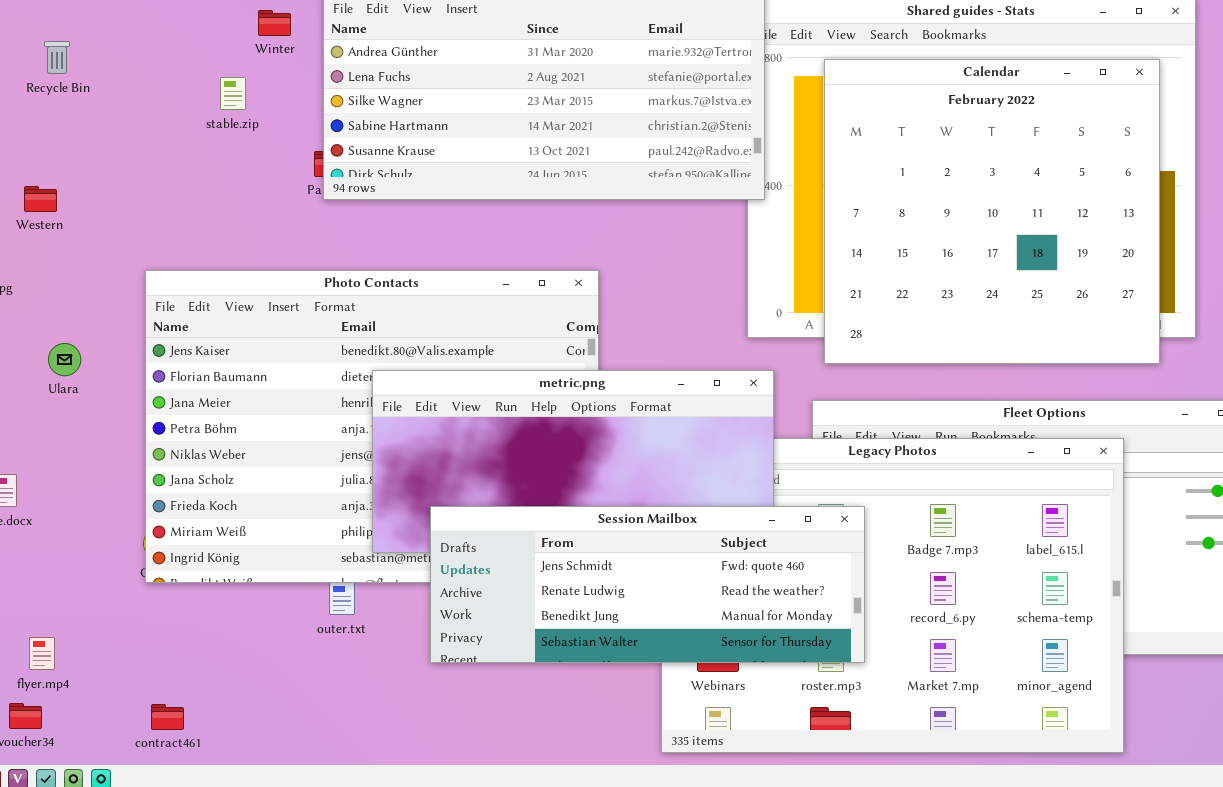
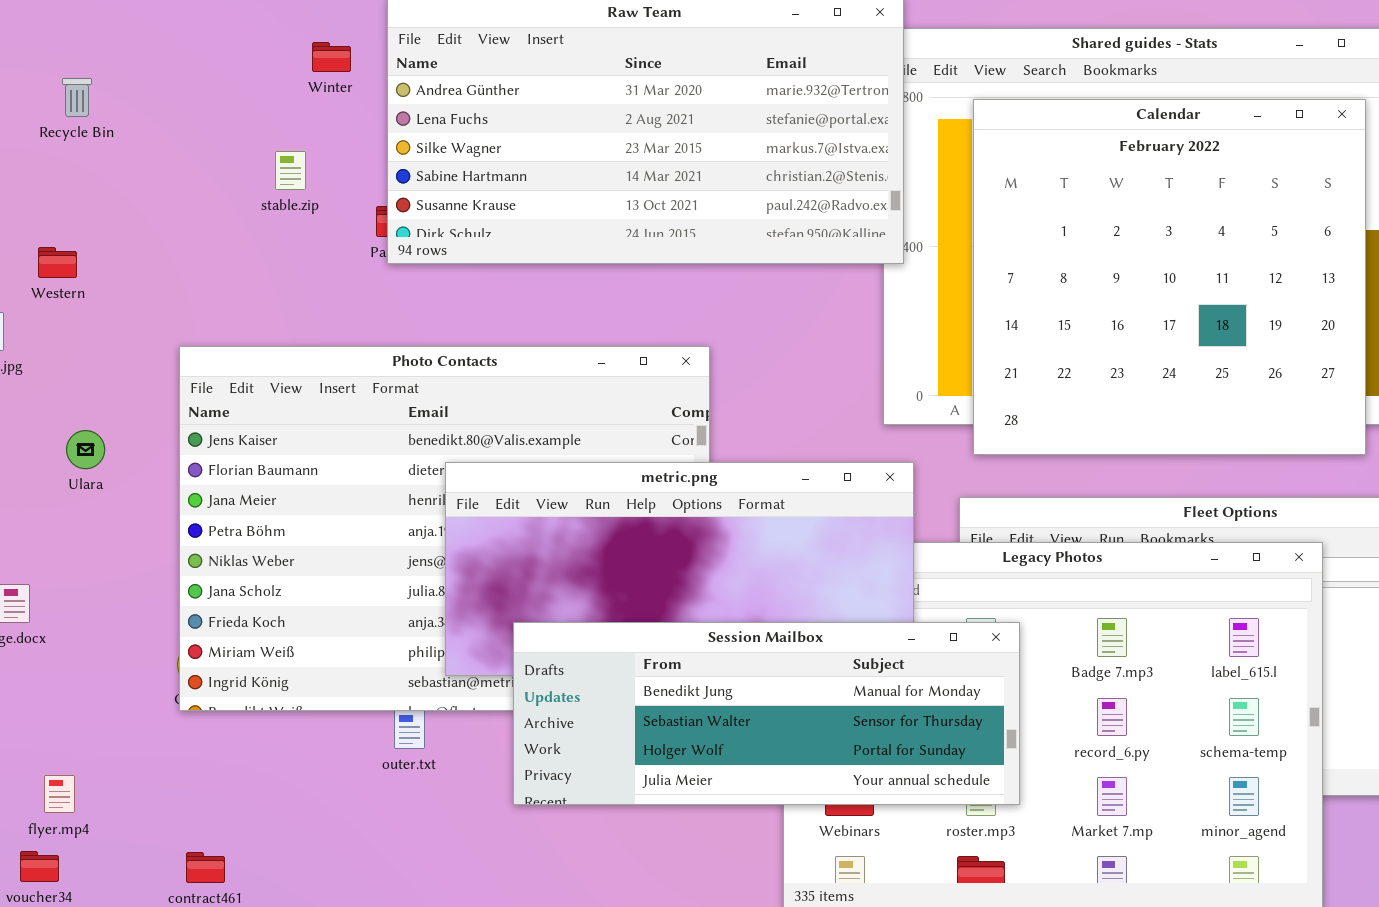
stable.zip: [220,77,246,110] -> [275,151,306,190], moved
Session Mailbox: [430,506,865,663] -> [513,622,1020,805], scrolled down 2 rows

